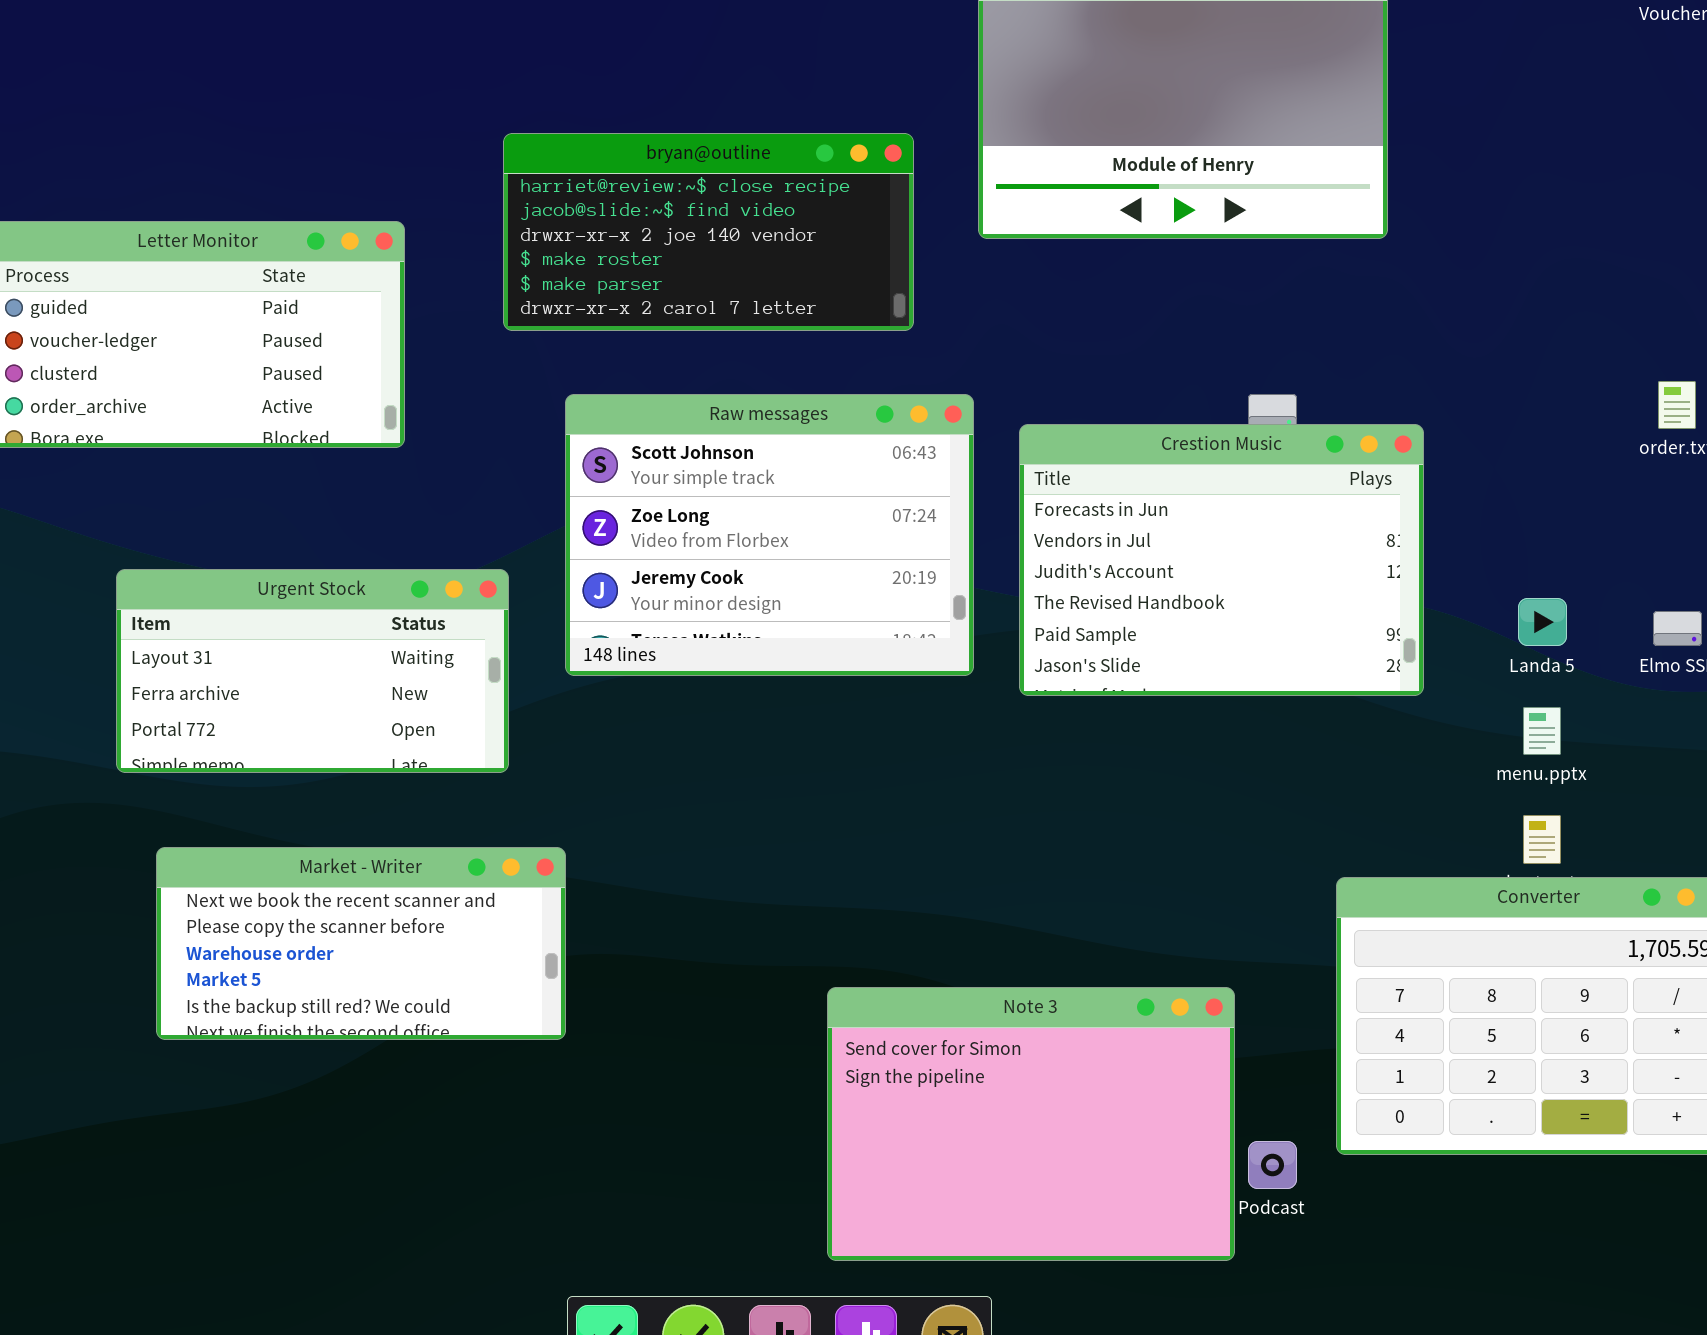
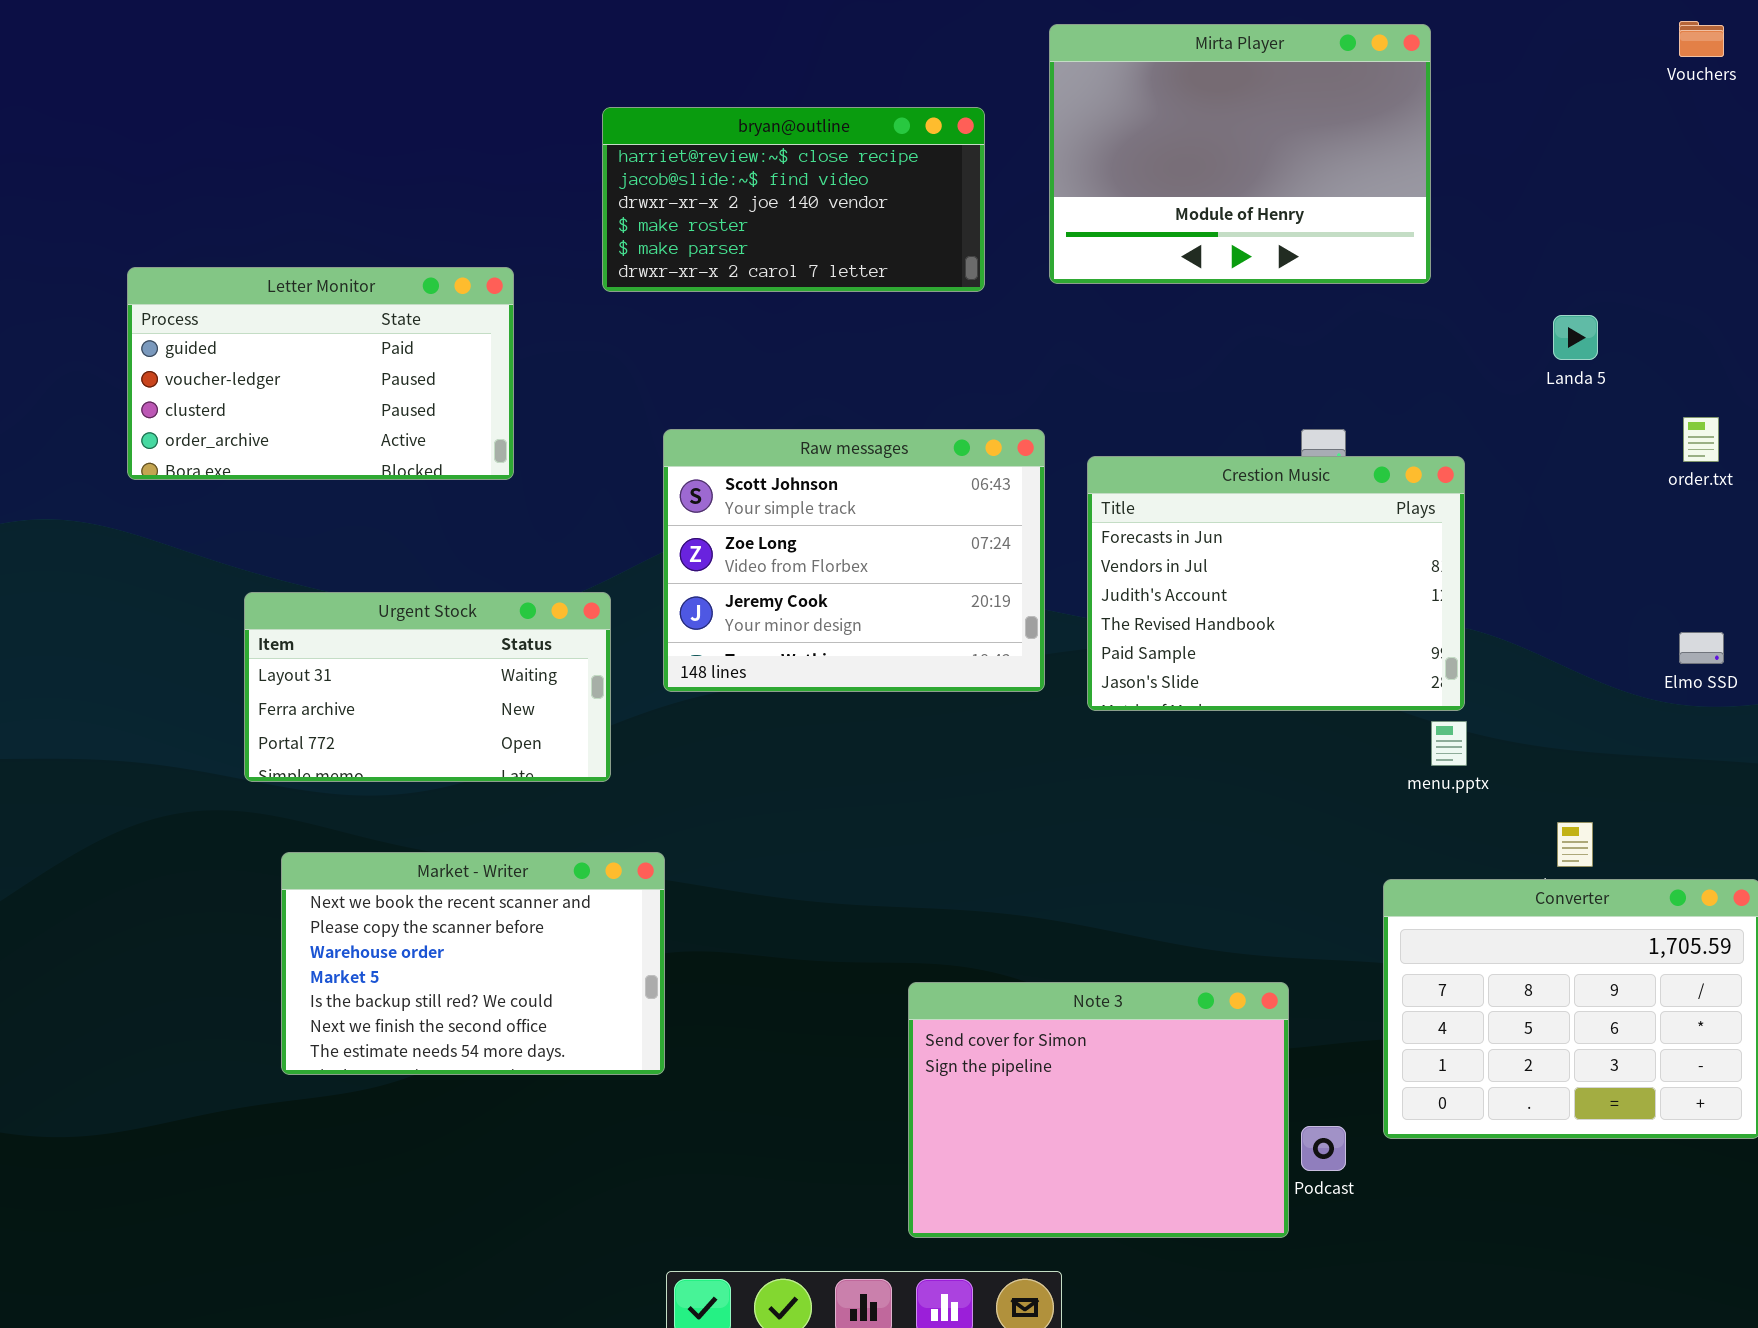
bryan@outline: [503,133,914,331] -> [602,107,985,292], moved
Landa 5: [1518,598,1567,646] -> [1553,315,1598,360], moved
menu.pptx: [1523,707,1561,755] -> [1431,721,1467,766], moved
Market - Writer: [156,847,566,1040] -> [281,852,665,1075], resized

